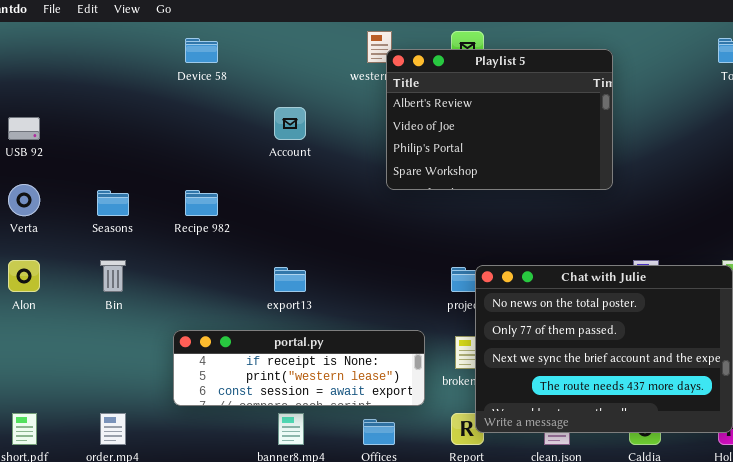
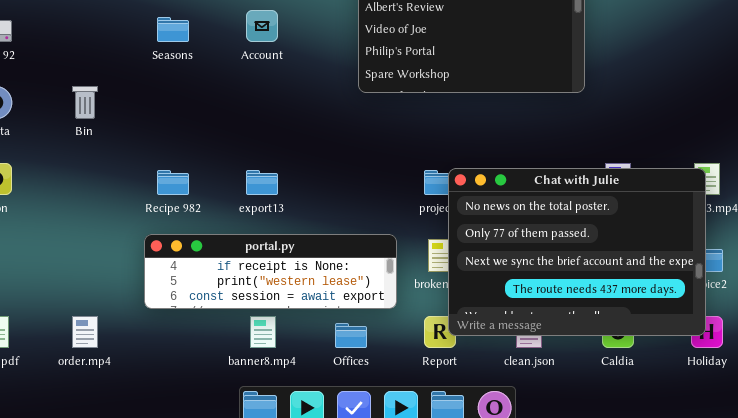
Seasons: [97,190,129,216] -> [157,17,189,42], moved
Recipe 982: [185,190,218,216] -> [157,170,189,195], moved
Bin: [100,260,126,292] -> [72,86,98,119], moved

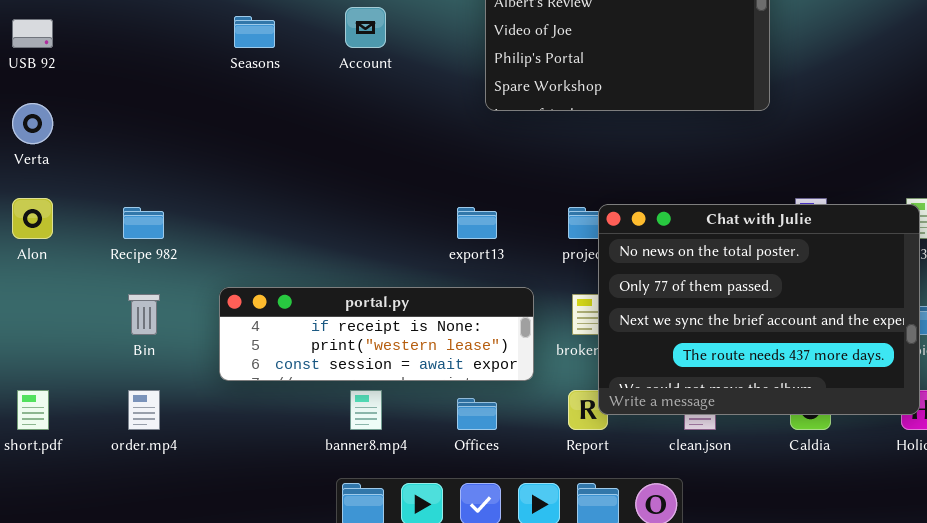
Bin: [72,86,98,119] -> [128,294,160,335], moved
Recipe 982: [157,170,189,195] -> [123,207,164,239], moved
export13: [246,170,278,195] -> [457,207,497,239], moved

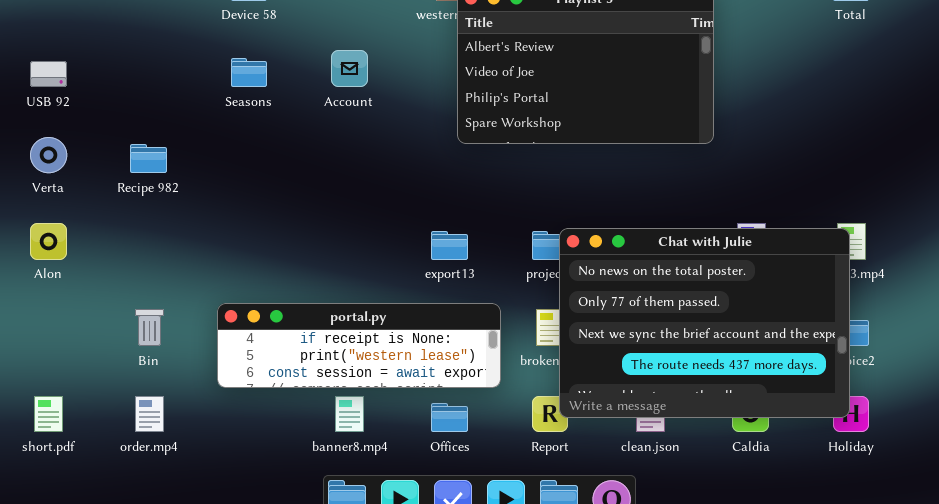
Recipe 982: [123,207,164,239] -> [130,144,167,173], moved

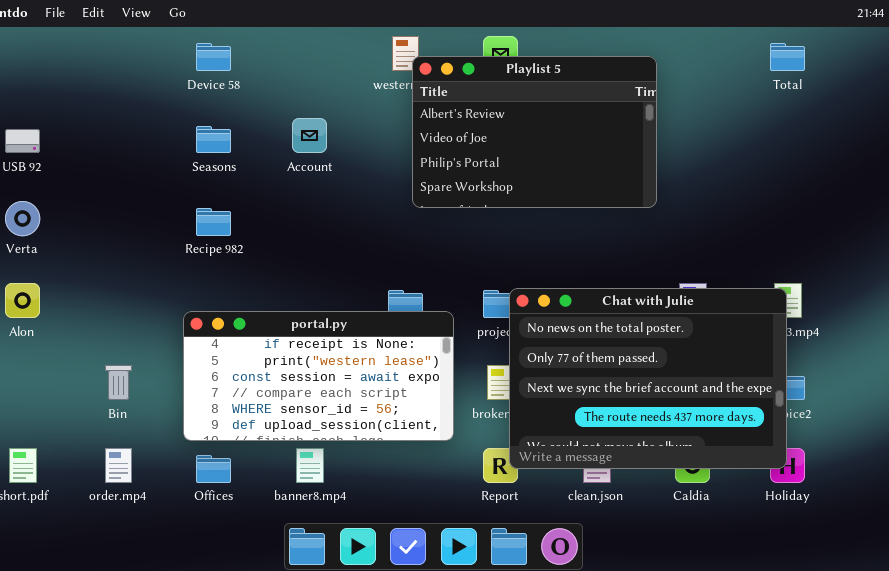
Recipe 982: [130,144,167,173] -> [196,208,231,236], moved
portal.py: [217,303,501,388] -> [183,311,454,441], resized
Offices: [431,403,468,432] -> [196,455,231,483], moved

